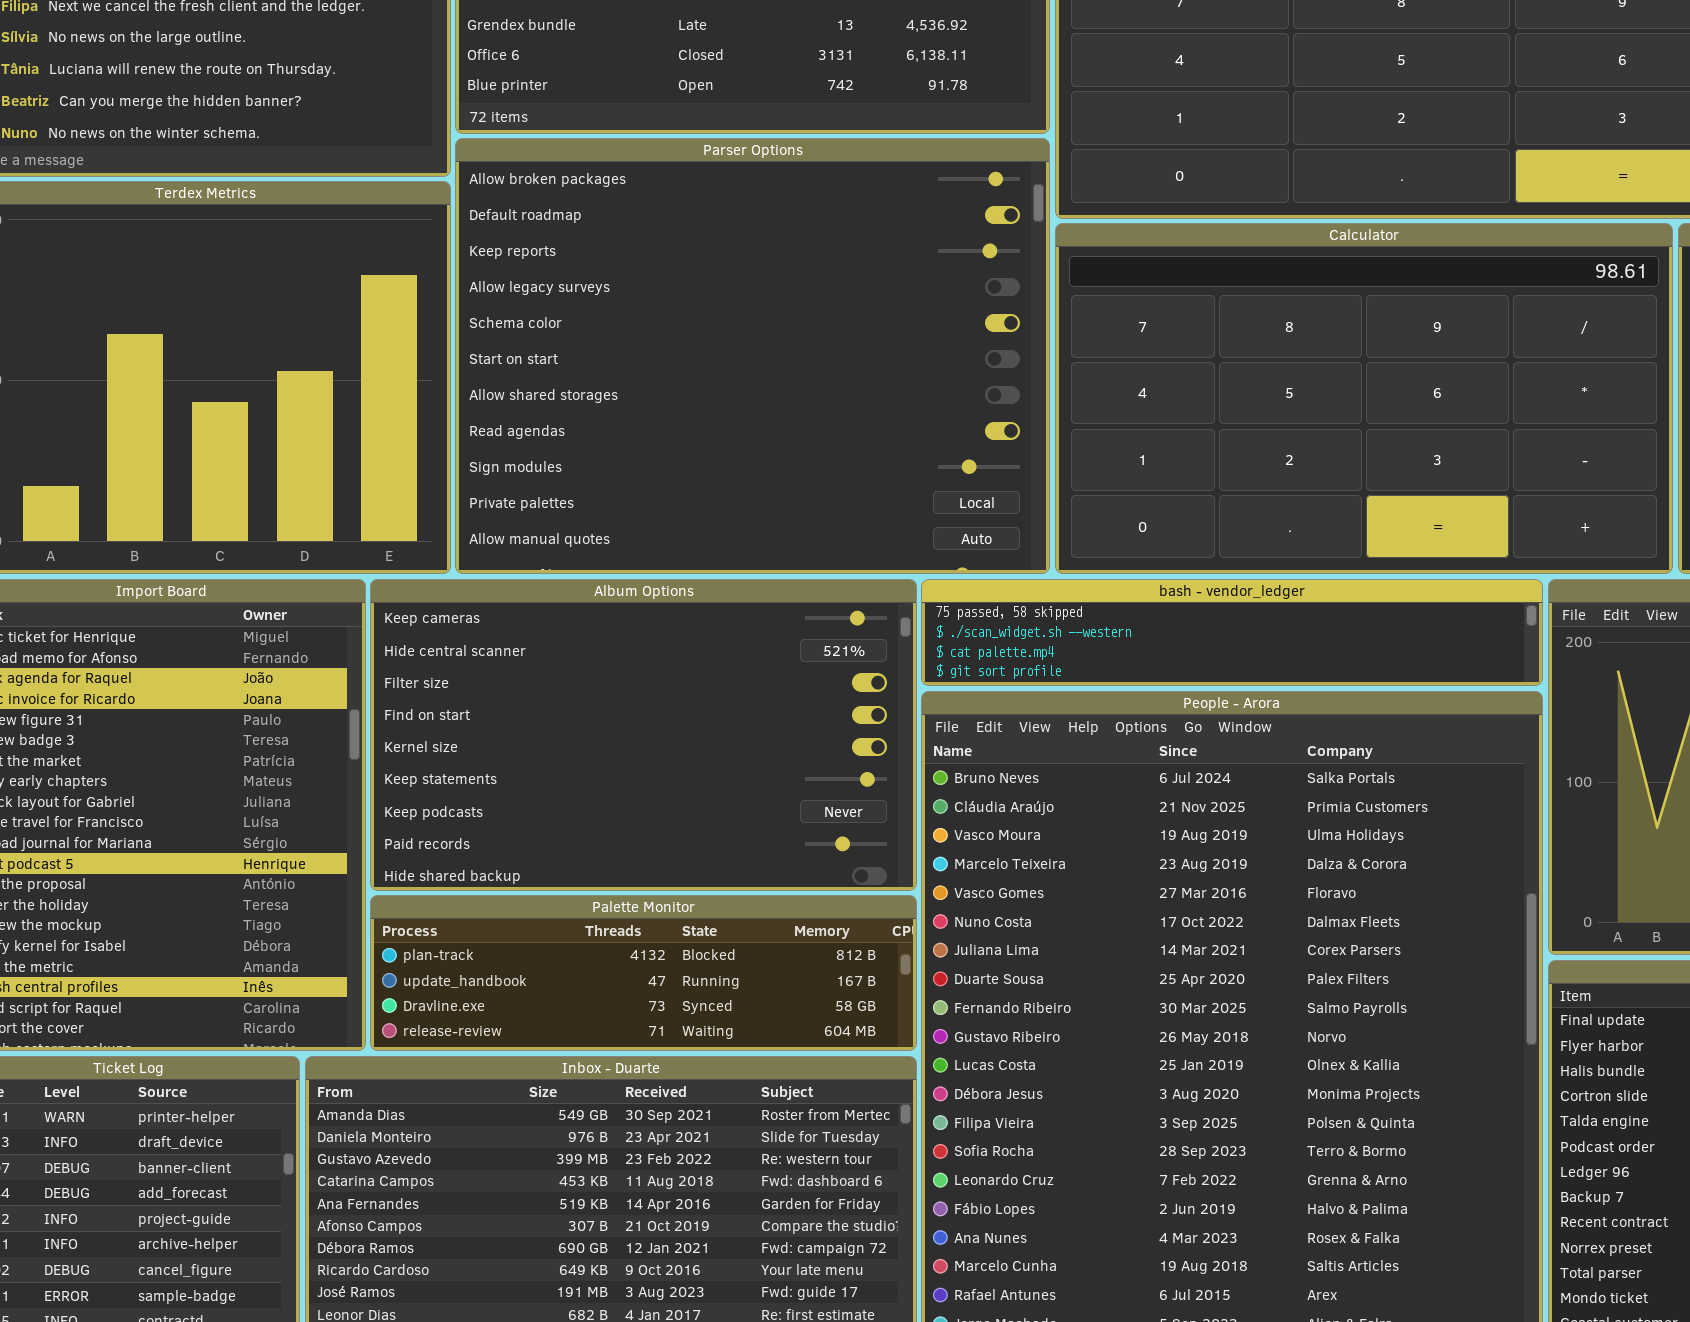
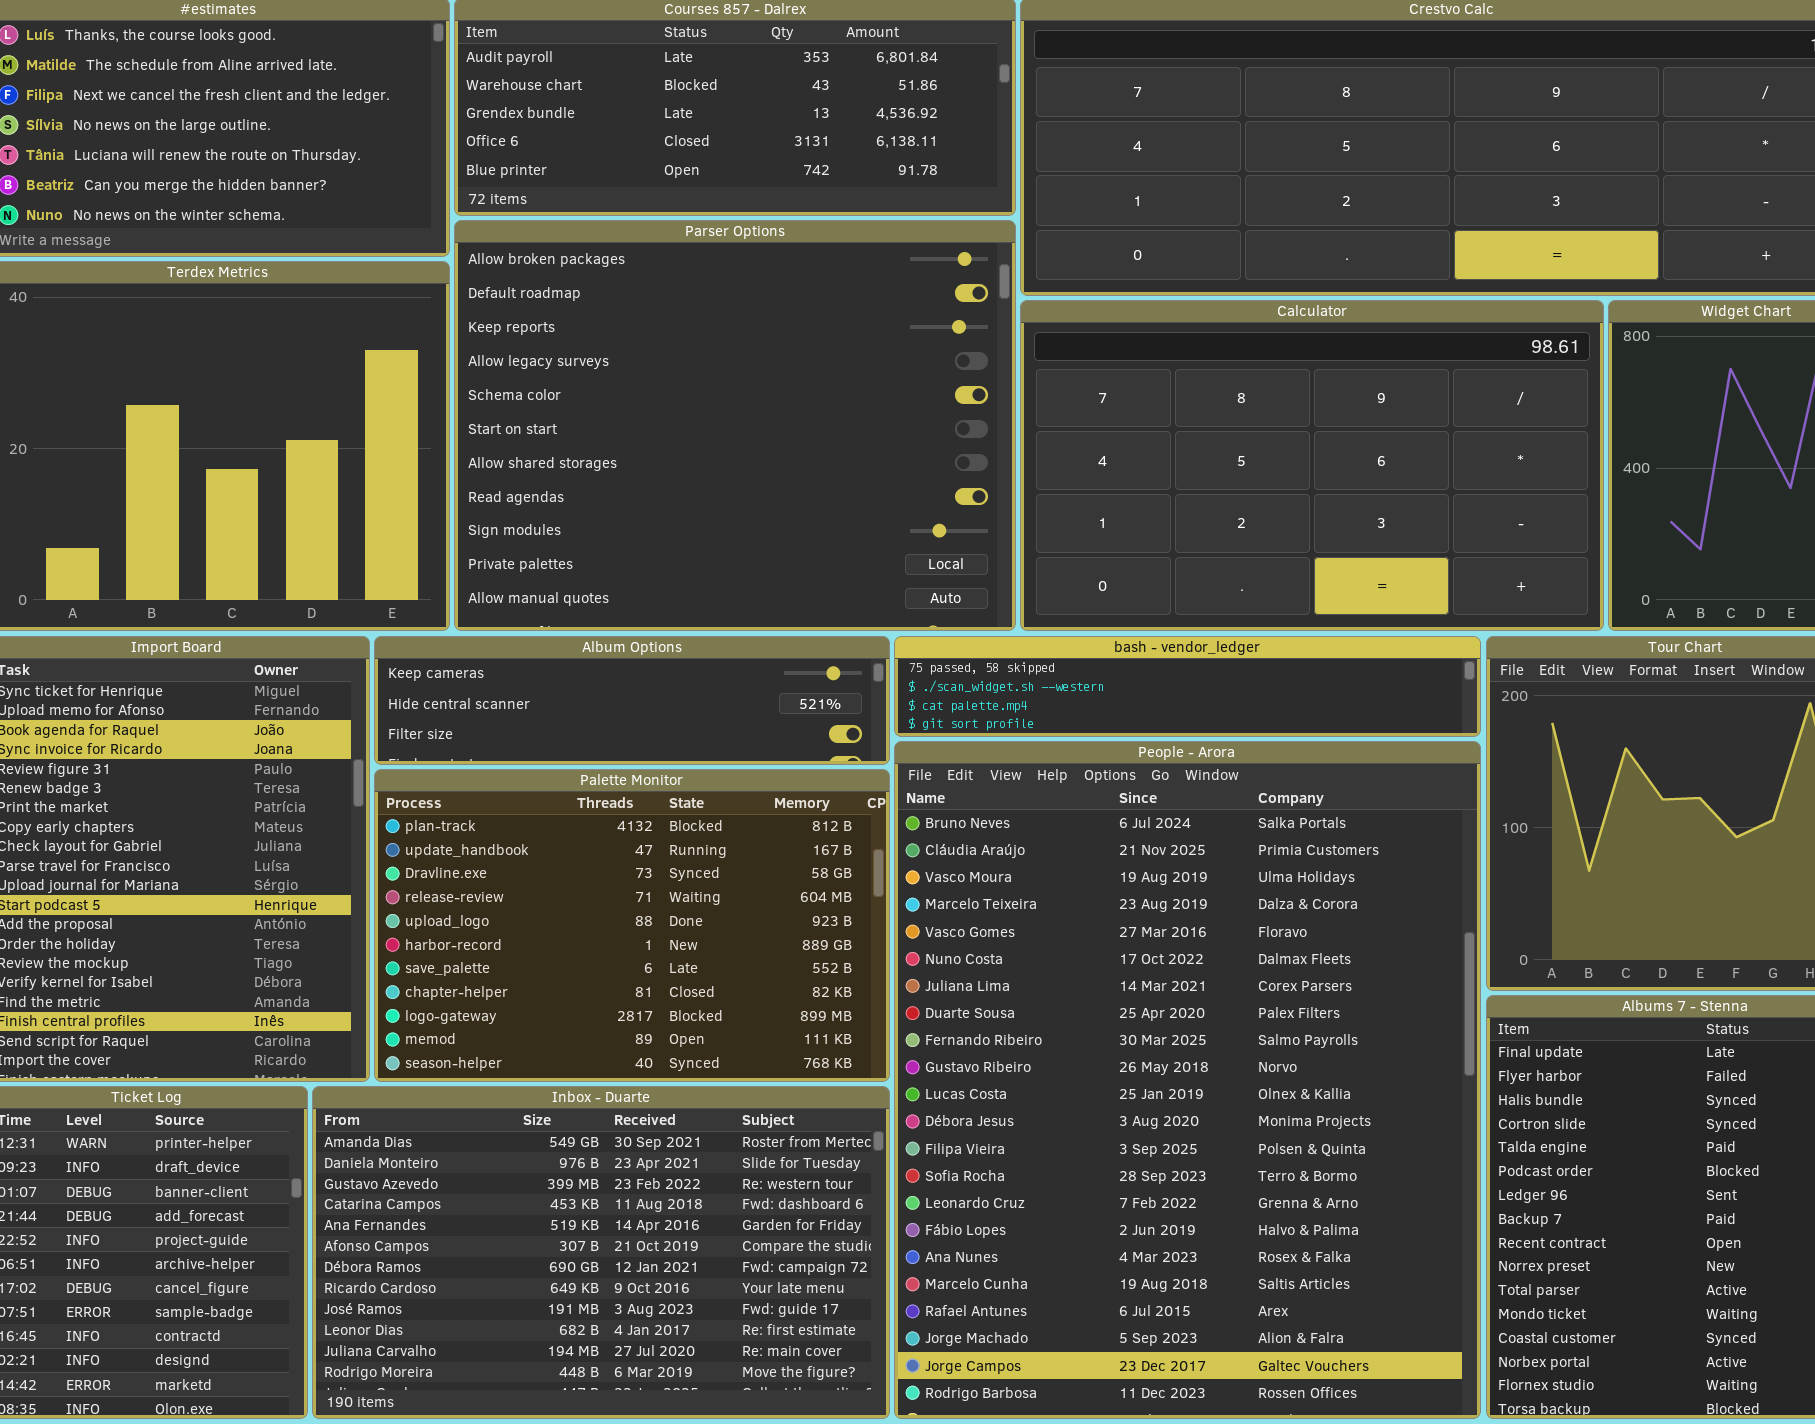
Album Options: [370,579,917,891] -> [374,636,890,765], resized
Palette Monitor: [370,895,917,1051] -> [374,769,890,1082], resized

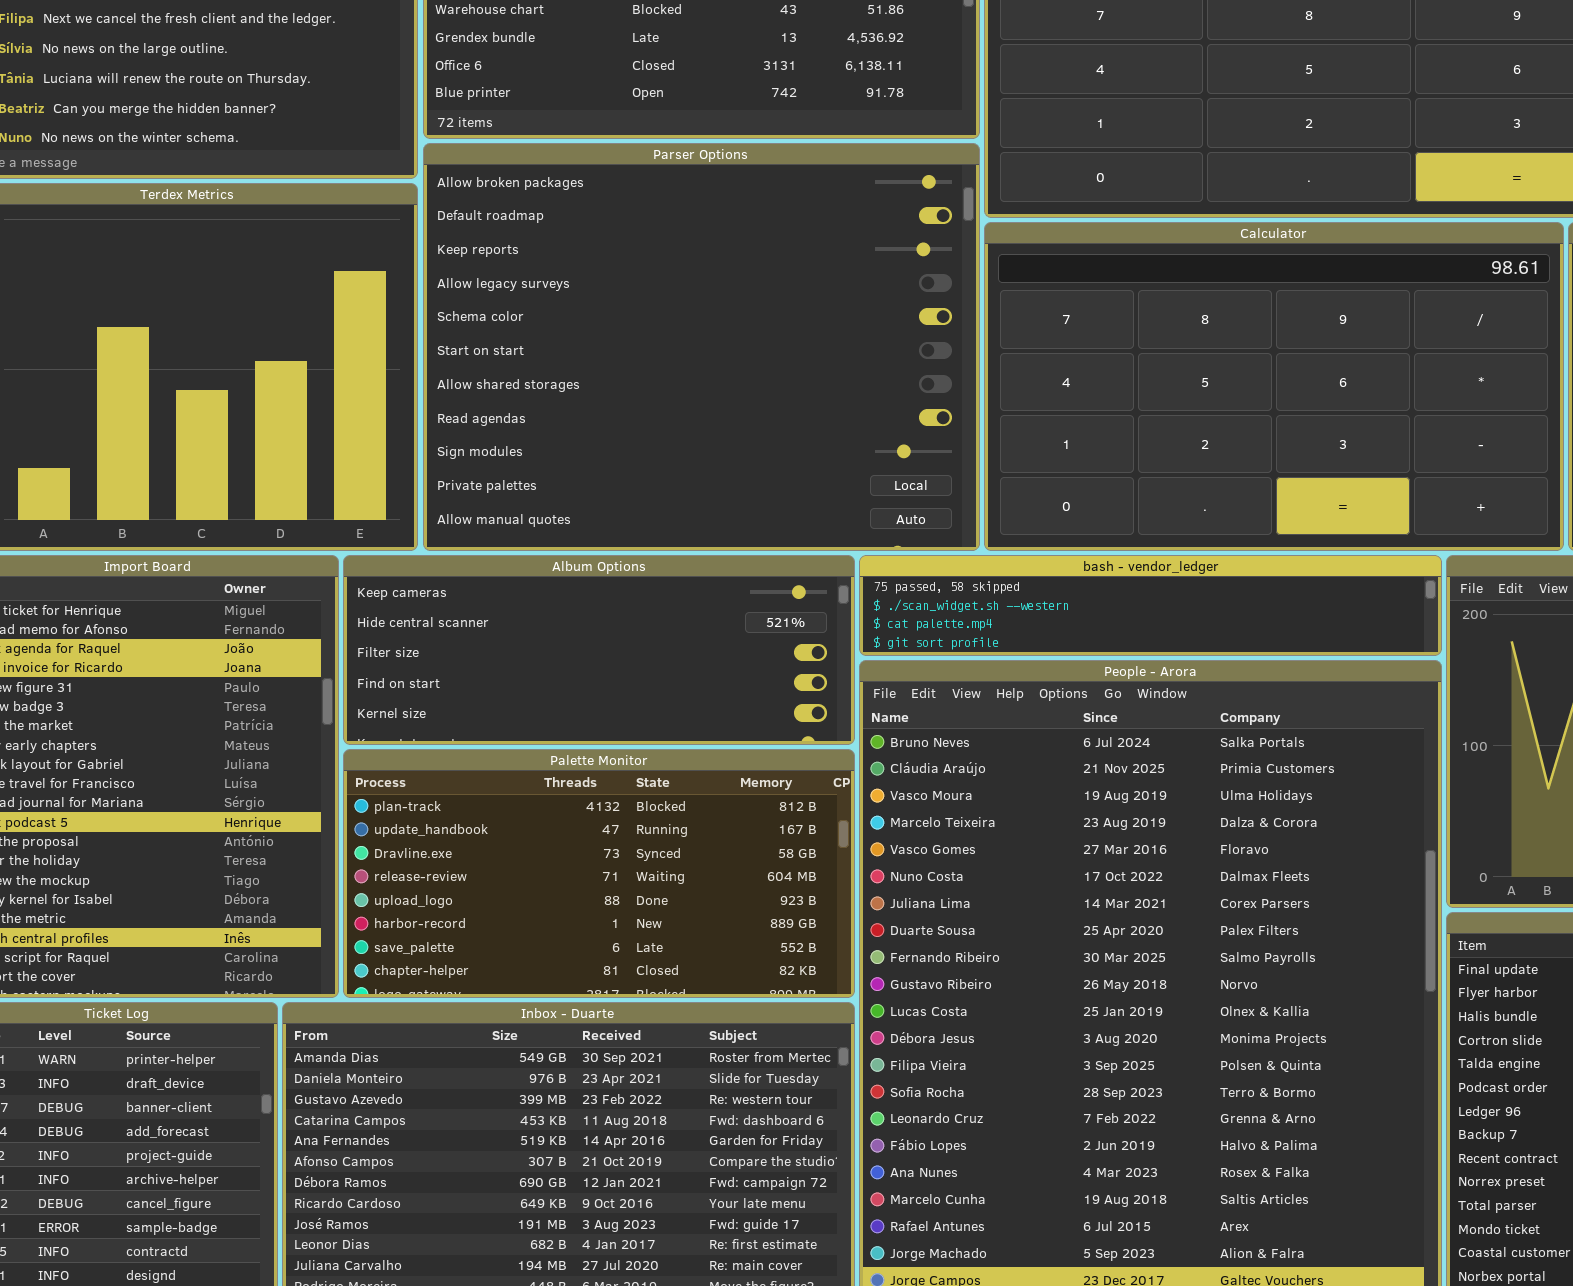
Album Options: [374,636,890,765] -> [343,555,855,745], resized
Palette Monitor: [374,769,890,1082] -> [343,749,855,998], resized

